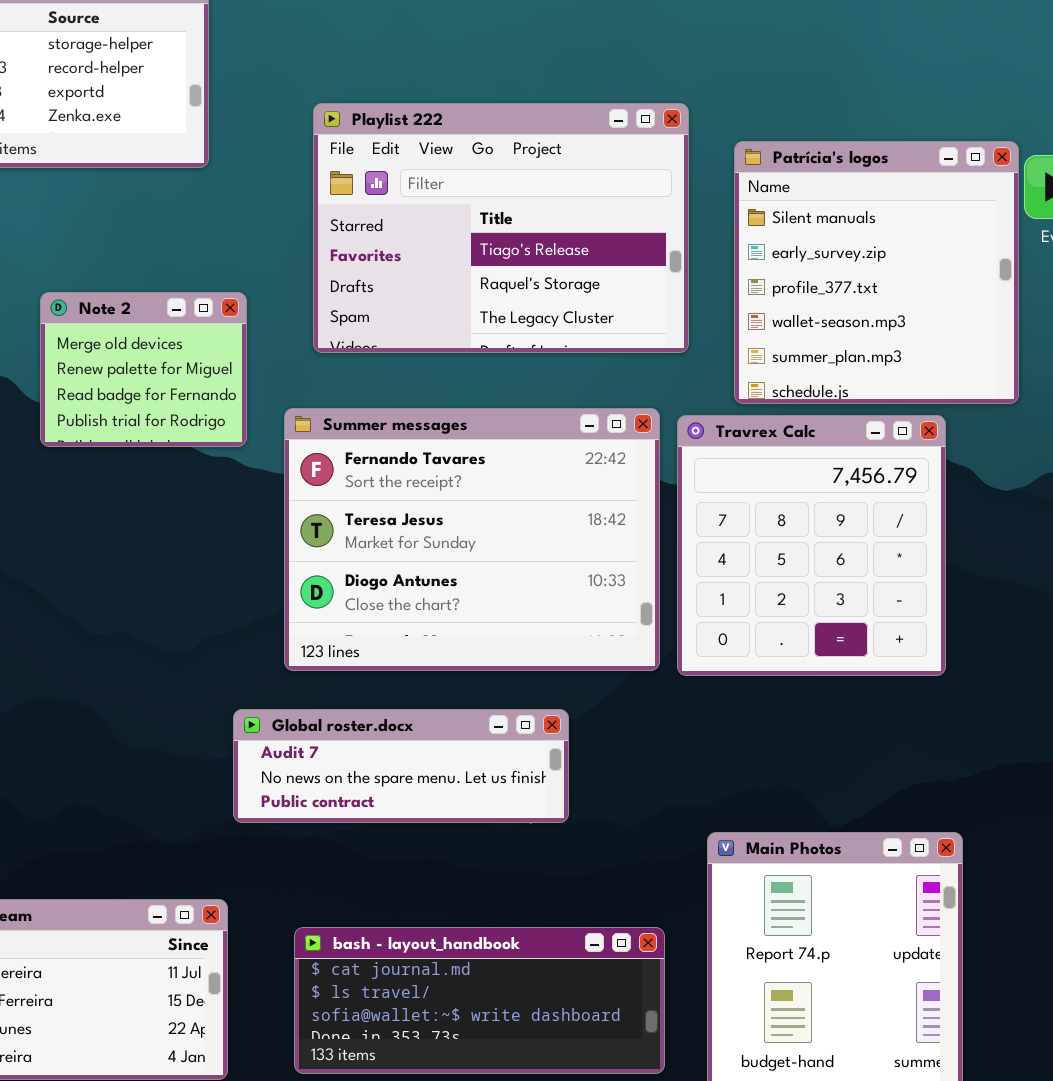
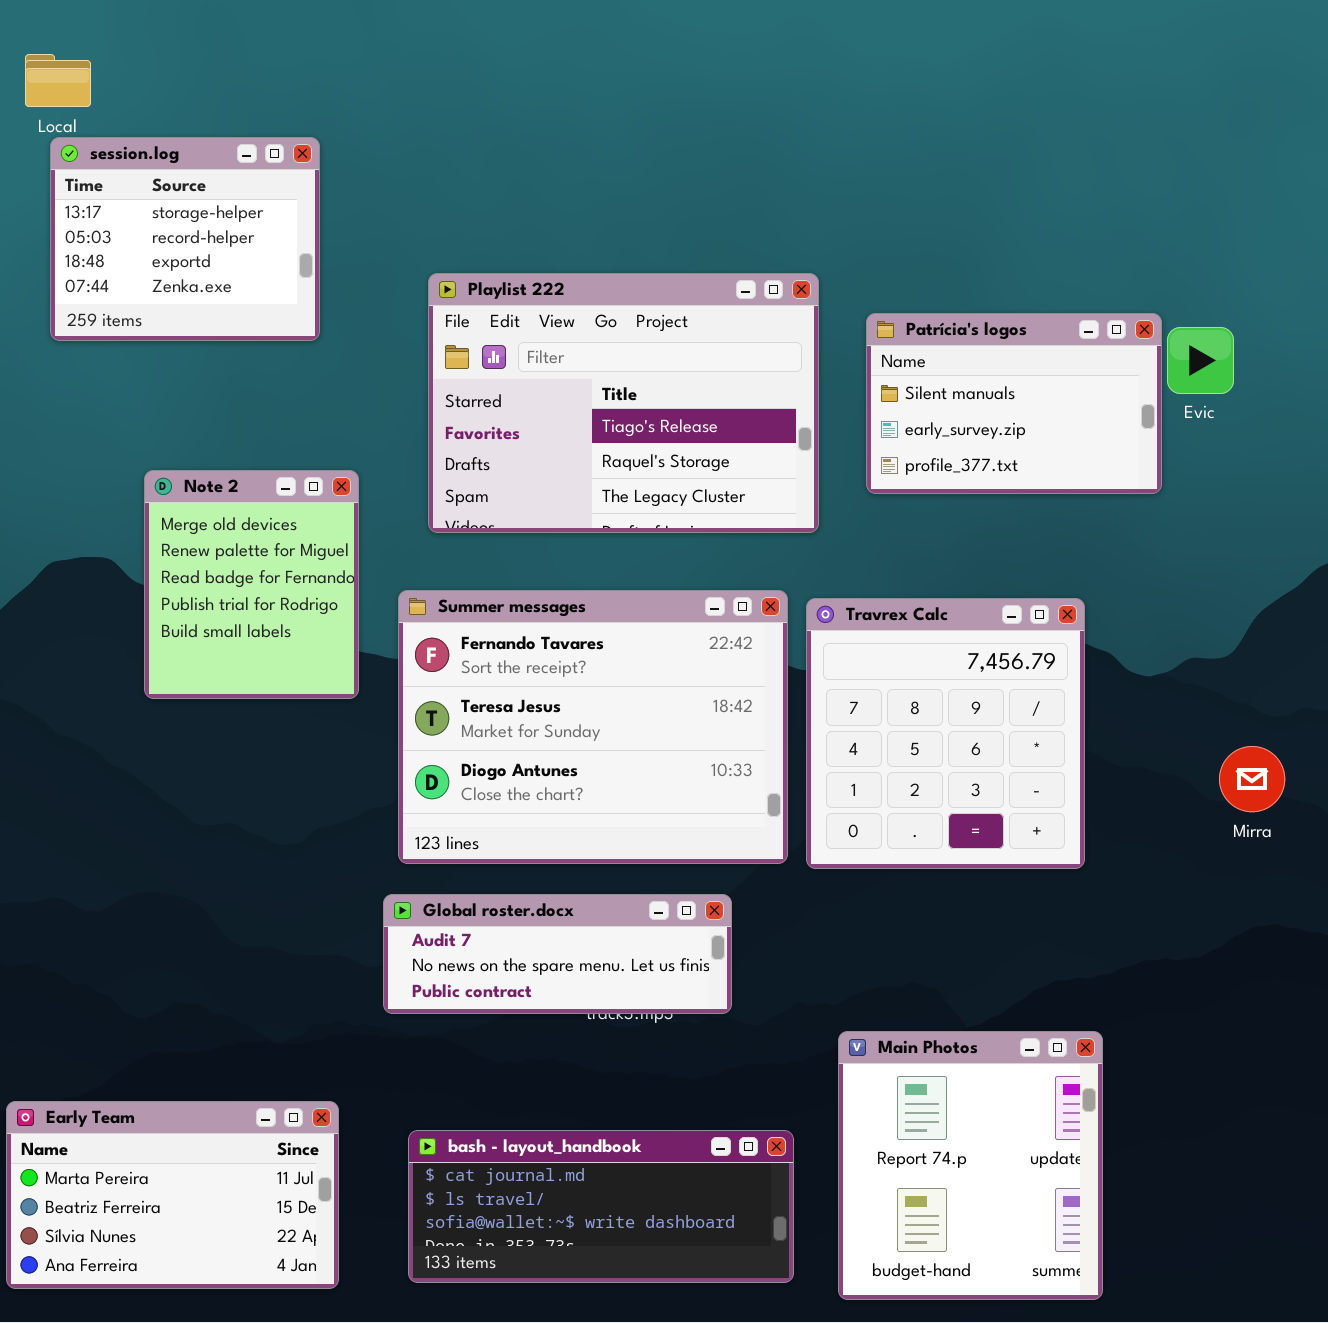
Patrícia's logos: [734,141,1019,404] -> [866,313,1162,494], resized
Note 2: [40,292,247,447] -> [144,470,359,699], resized
Global roster.docx: [233,709,569,823] -> [383,894,732,1014], moved

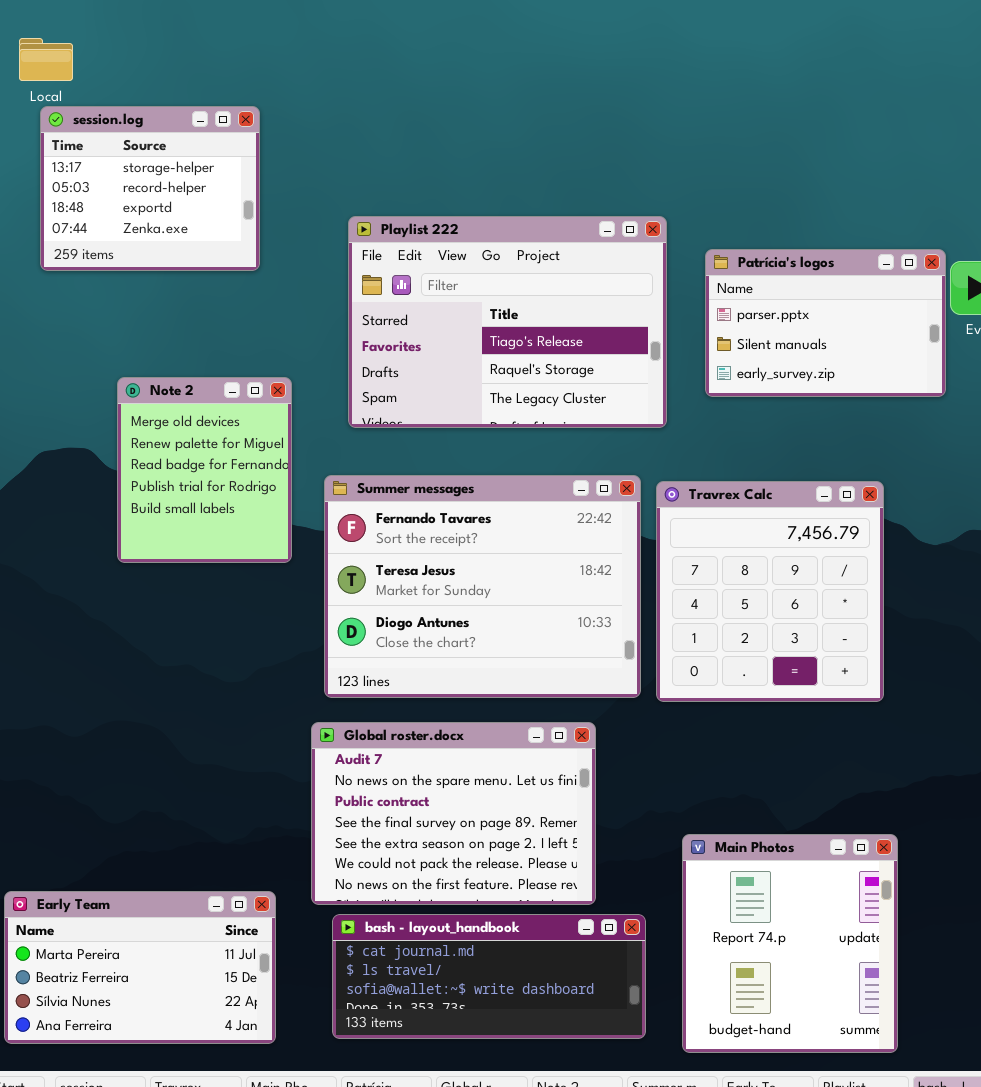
Patrícia's logos: [866,313,1162,494] -> [705,249,946,397], scrolled up 1 row
Global roster.docx: [383,894,732,1014] -> [311,722,596,905], resized

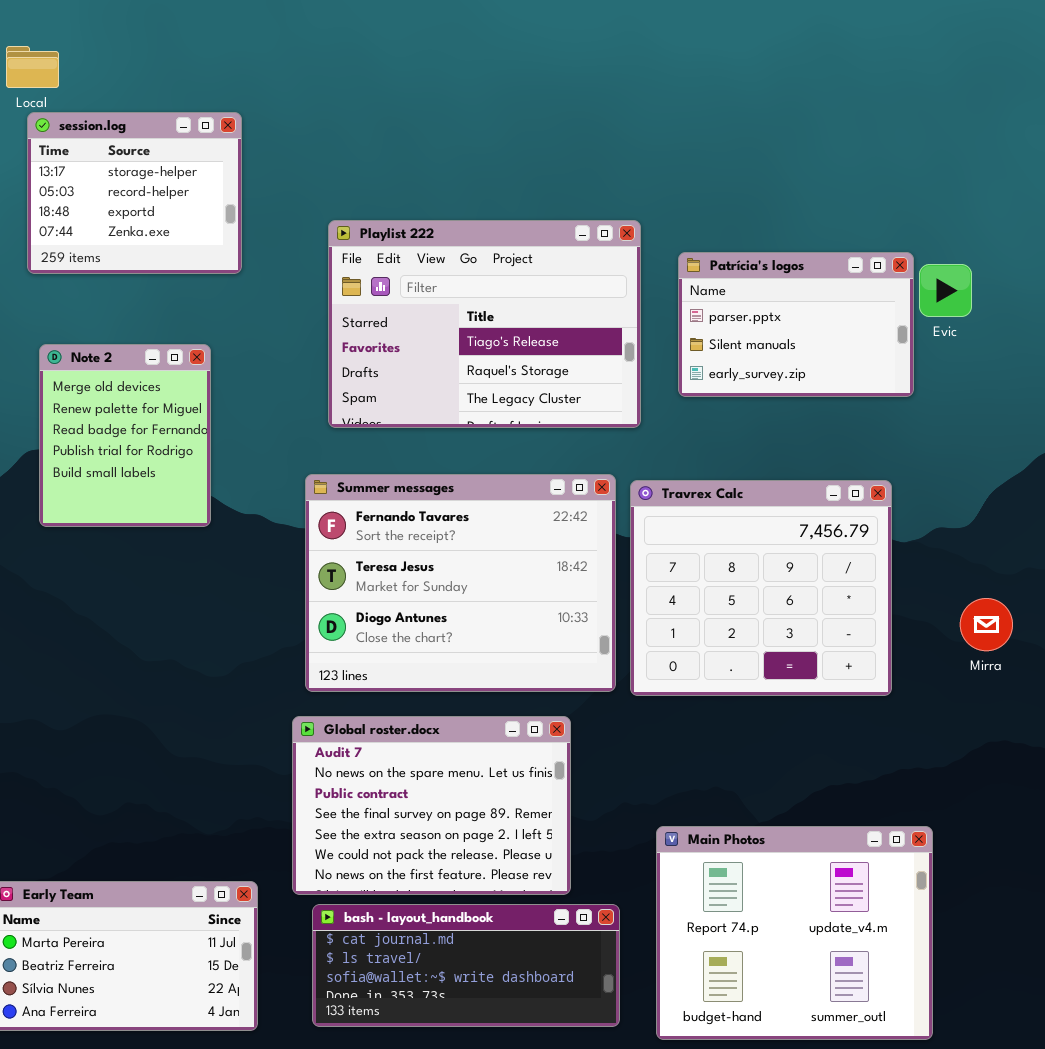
Note 2: [117,377,292,563] -> [39,344,211,527], moved
Travrex Calc: [656,481,884,702] -> [630,480,892,696], resized
Main Photos: [682,834,898,1053] -> [656,826,933,1040], resized

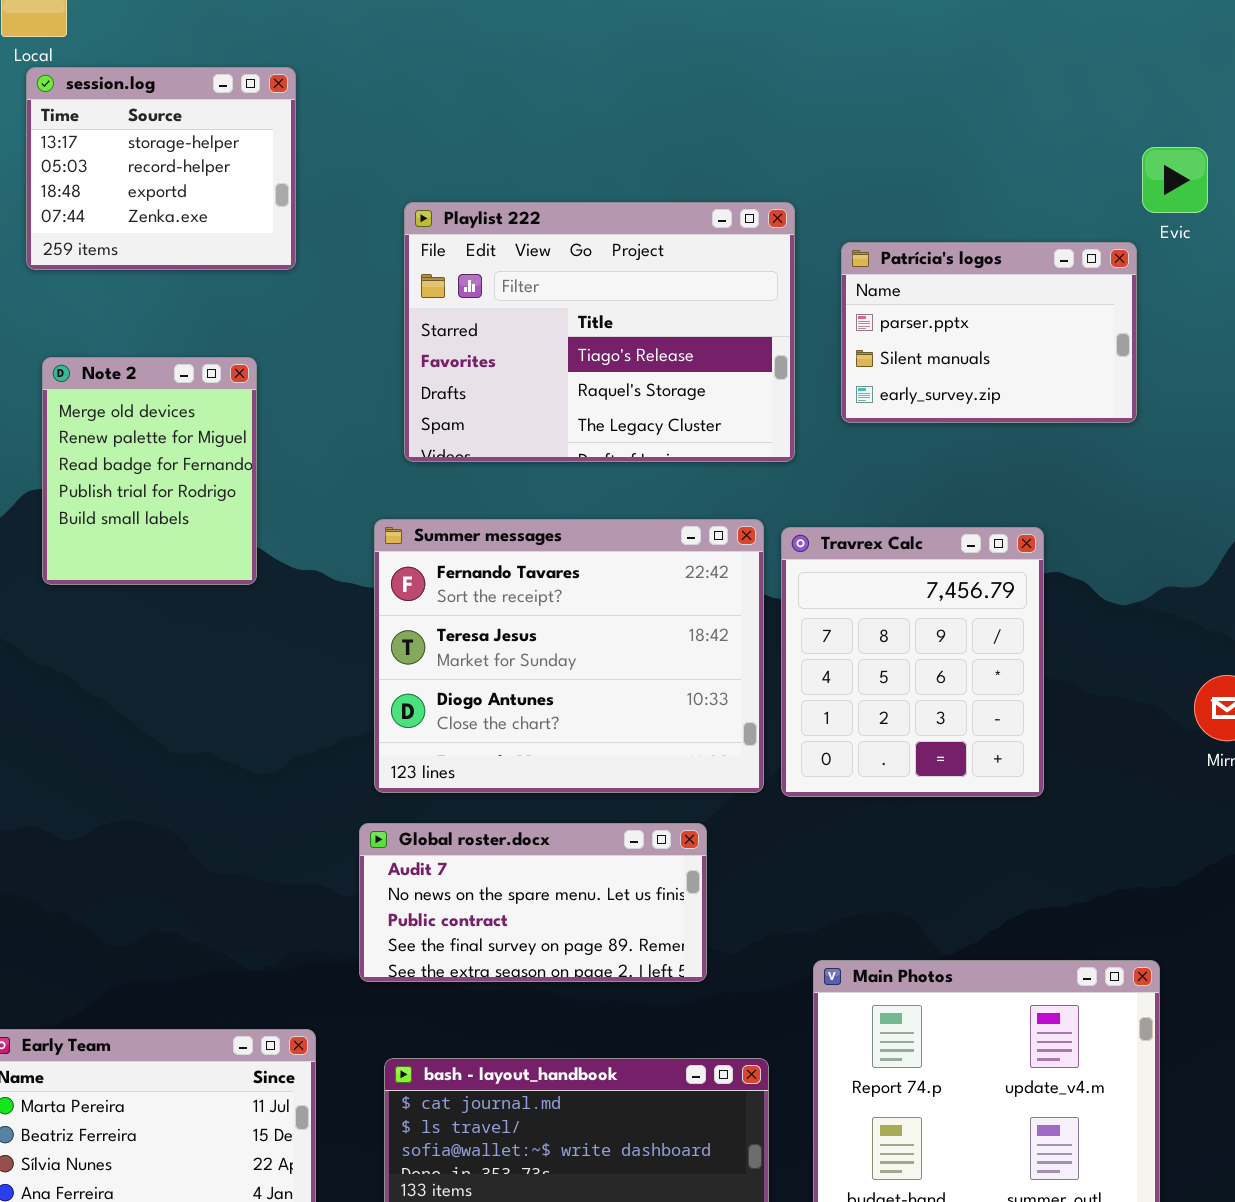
Evic: [919,264,972,317] -> [1142,147,1208,213], moved
Travrex Calc: [630,480,892,696] -> [781,527,1044,797], resized
Global roster.docx: [292,716,571,895] -> [359,823,707,982], resized

